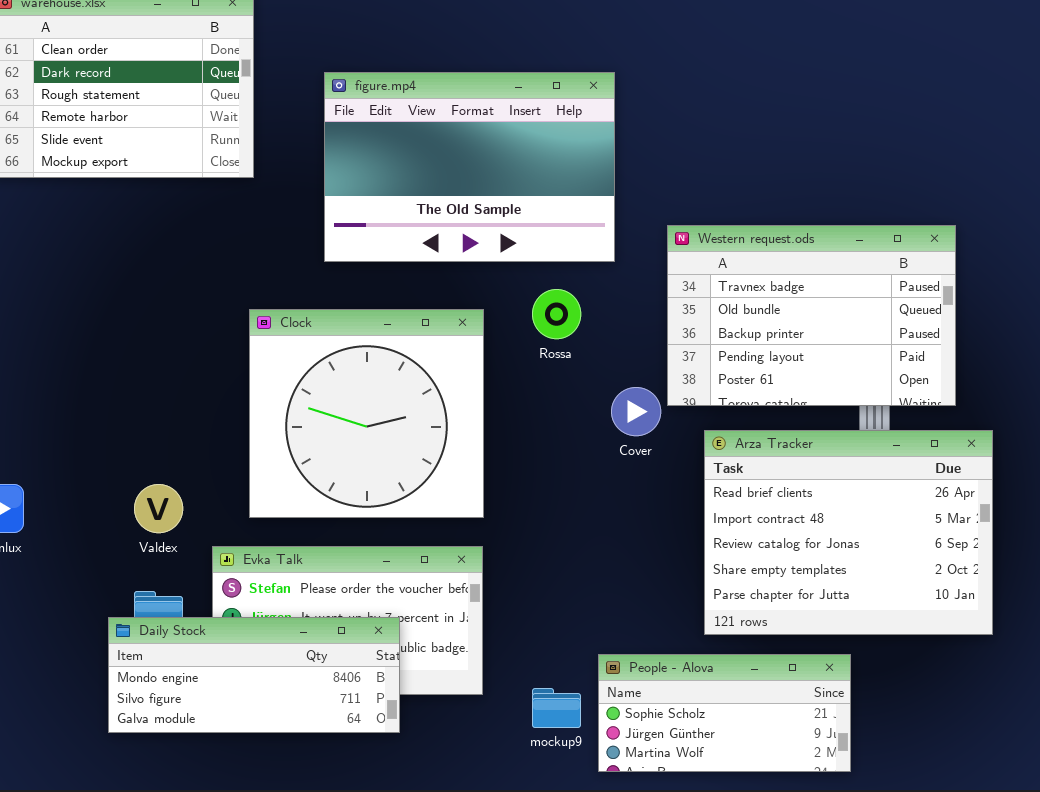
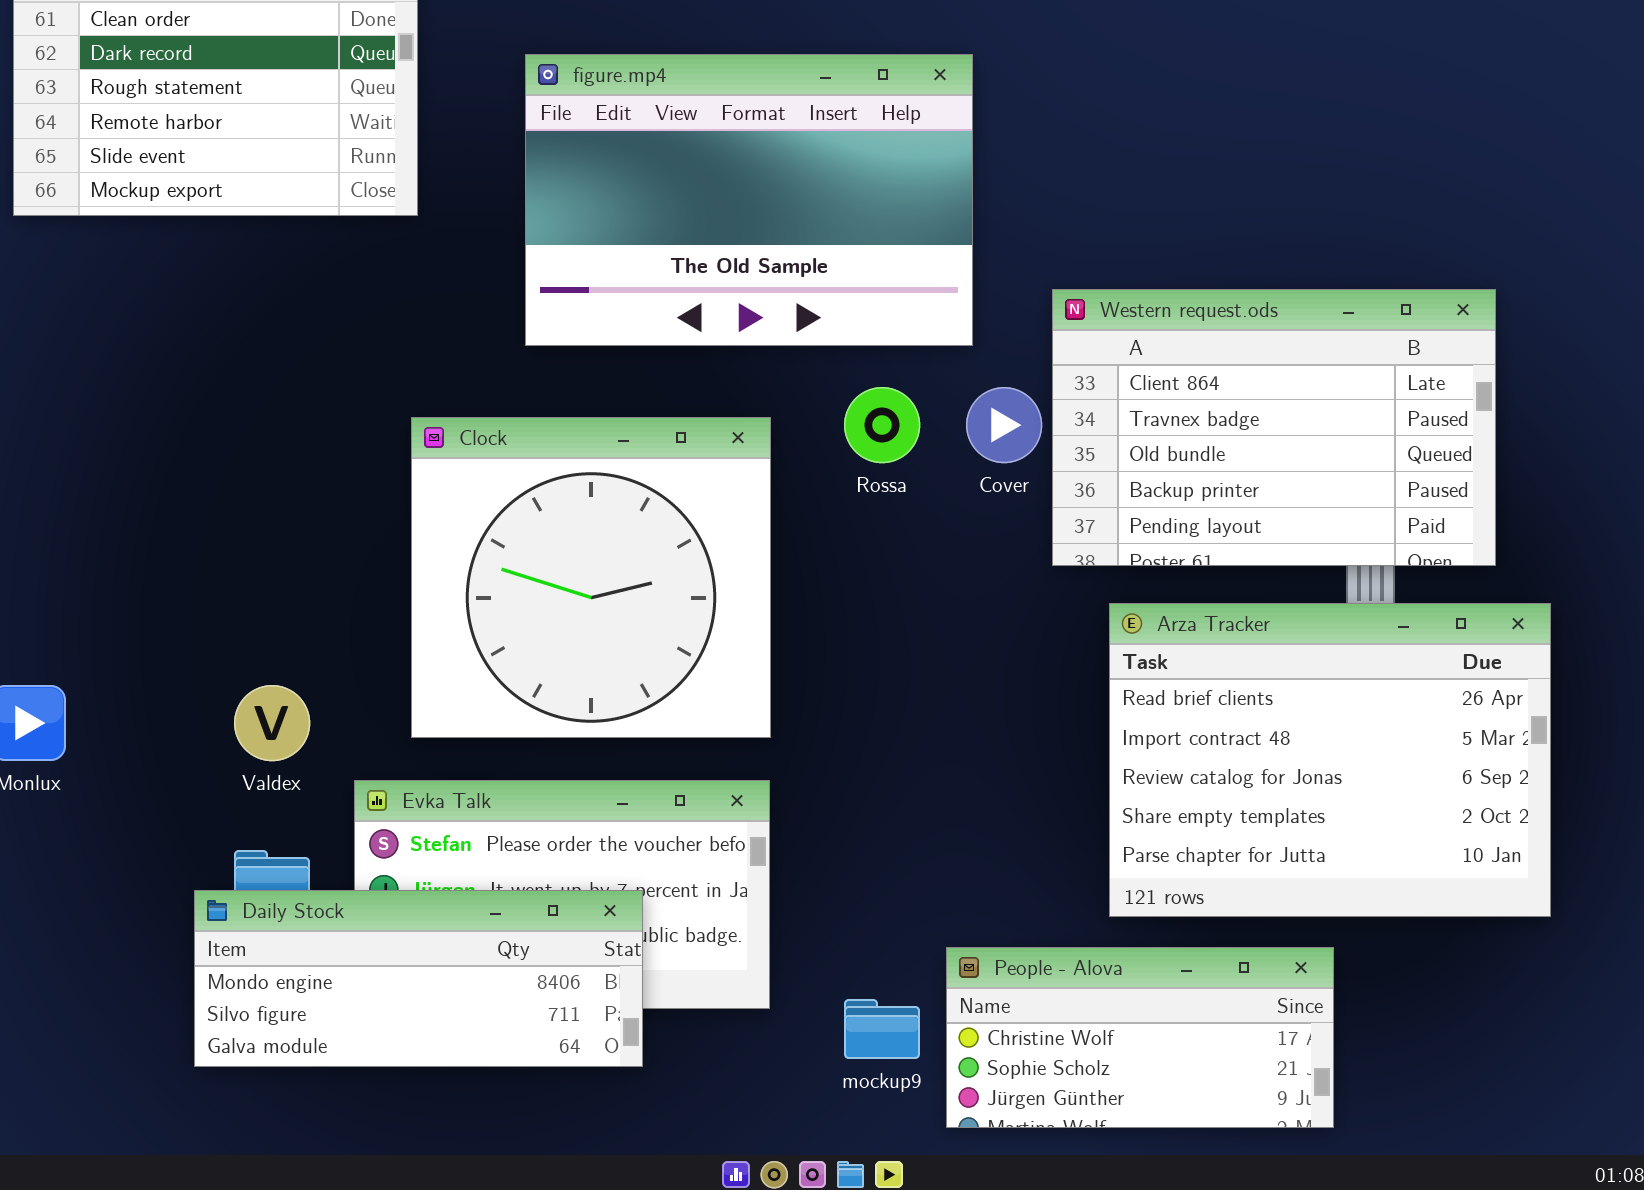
Western request.ods: [667,225,956,406] -> [1052,289,1496,566], scrolled up 1 row
Cover: [611,387,661,436] -> [966,387,1042,463], moved
People - Alova: [598,654,851,772] -> [946,947,1334,1128], scrolled up 1 row

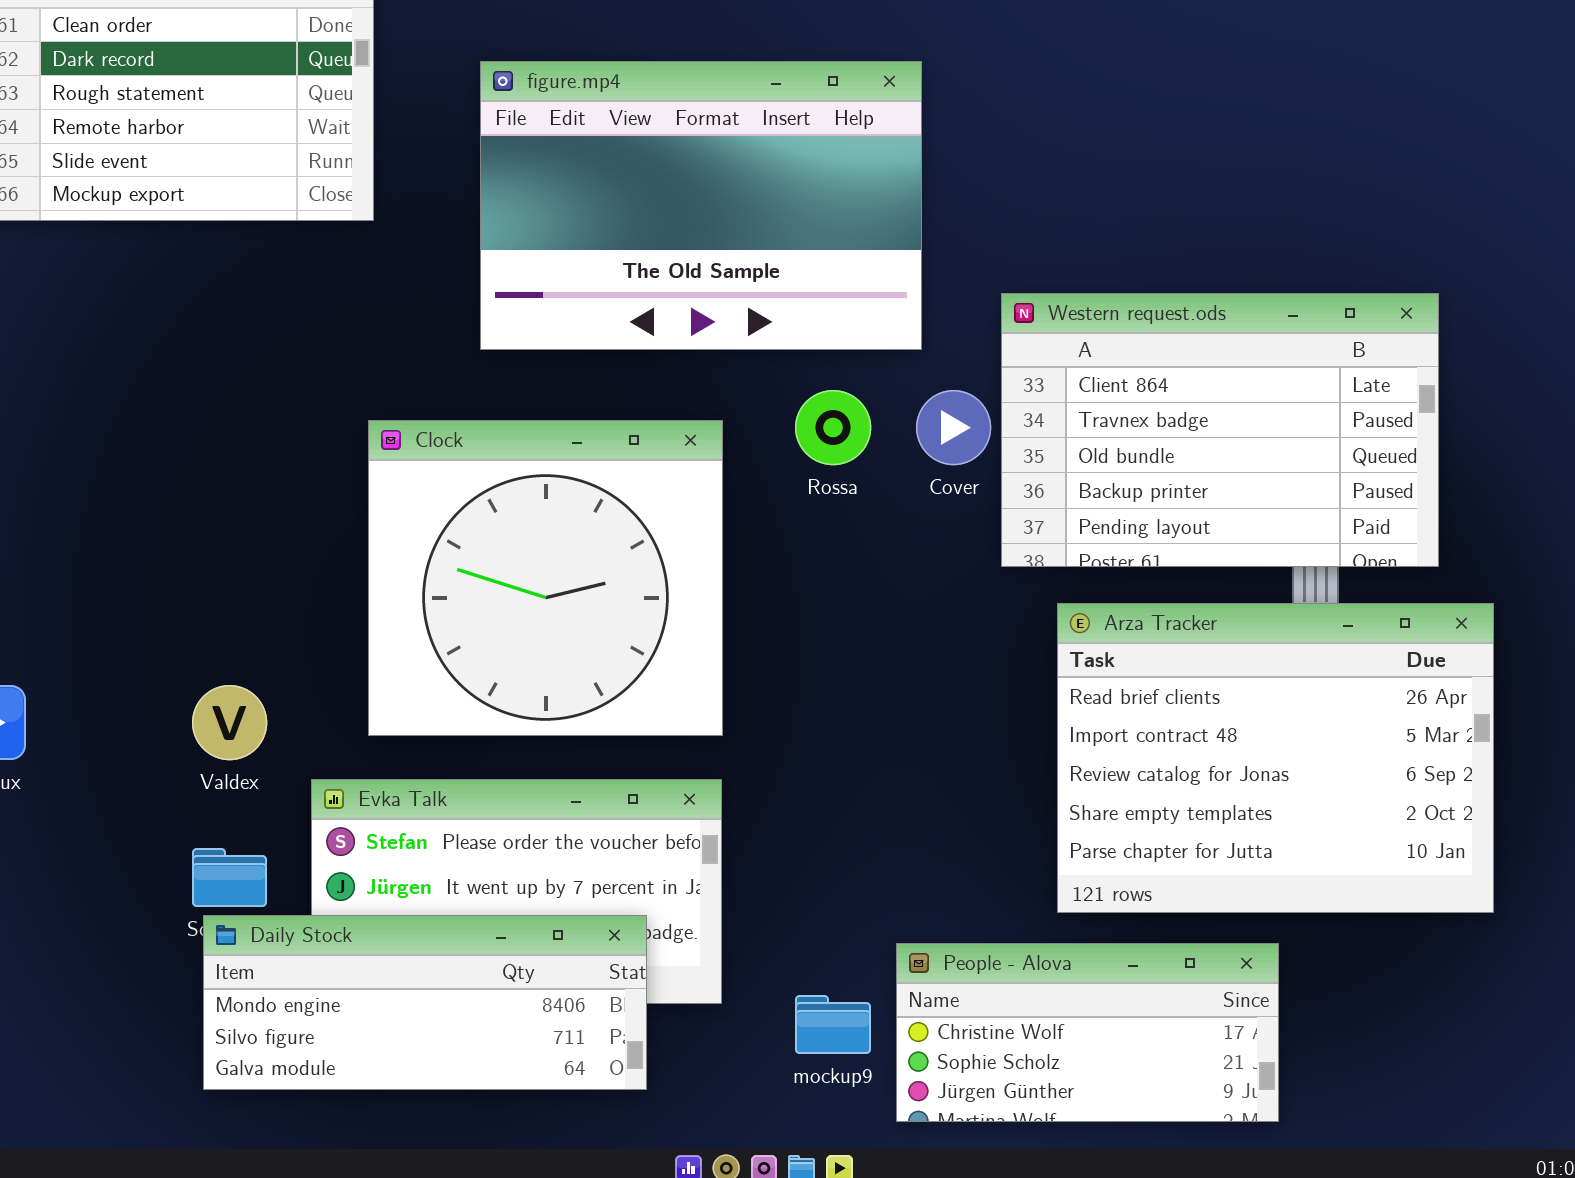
Daily Stock: [194,890,643,1067] -> [203,915,647,1090], moved

